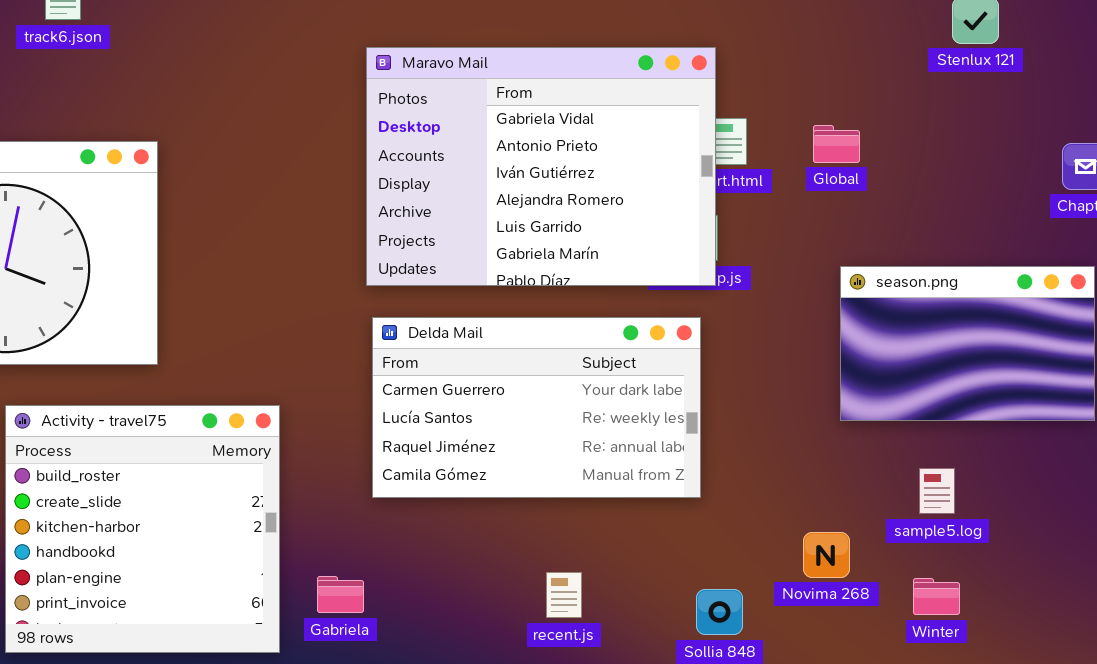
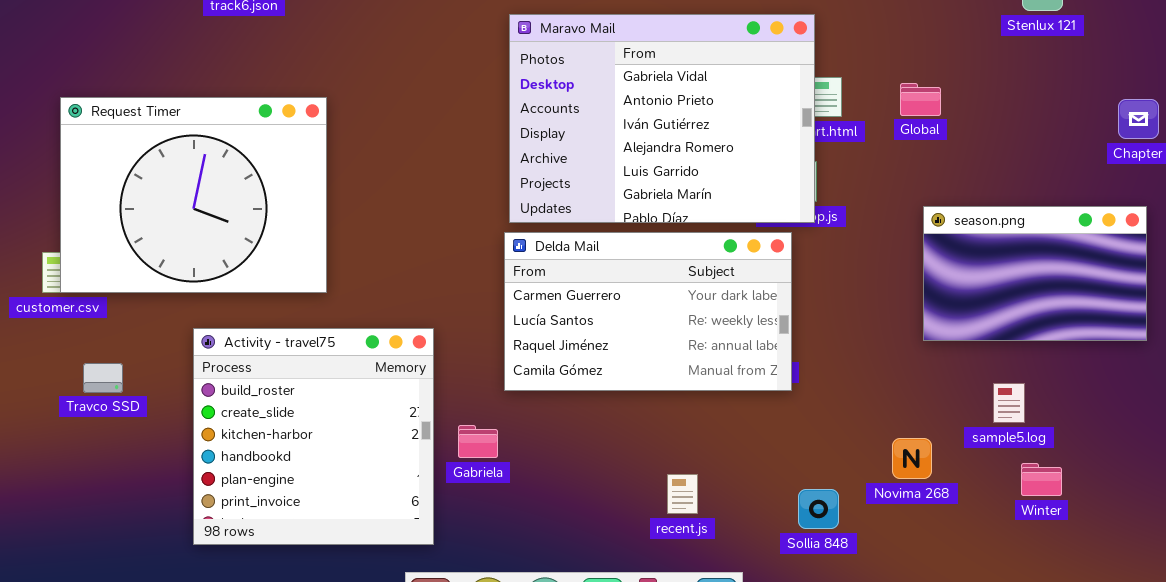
Delda Mail: [372,317,701,498] -> [504,232,792,391], moved
Gabriela: [317,576,364,613] -> [458,425,498,458], moved
Winter: [913,578,960,615] -> [1021,463,1062,496], moved

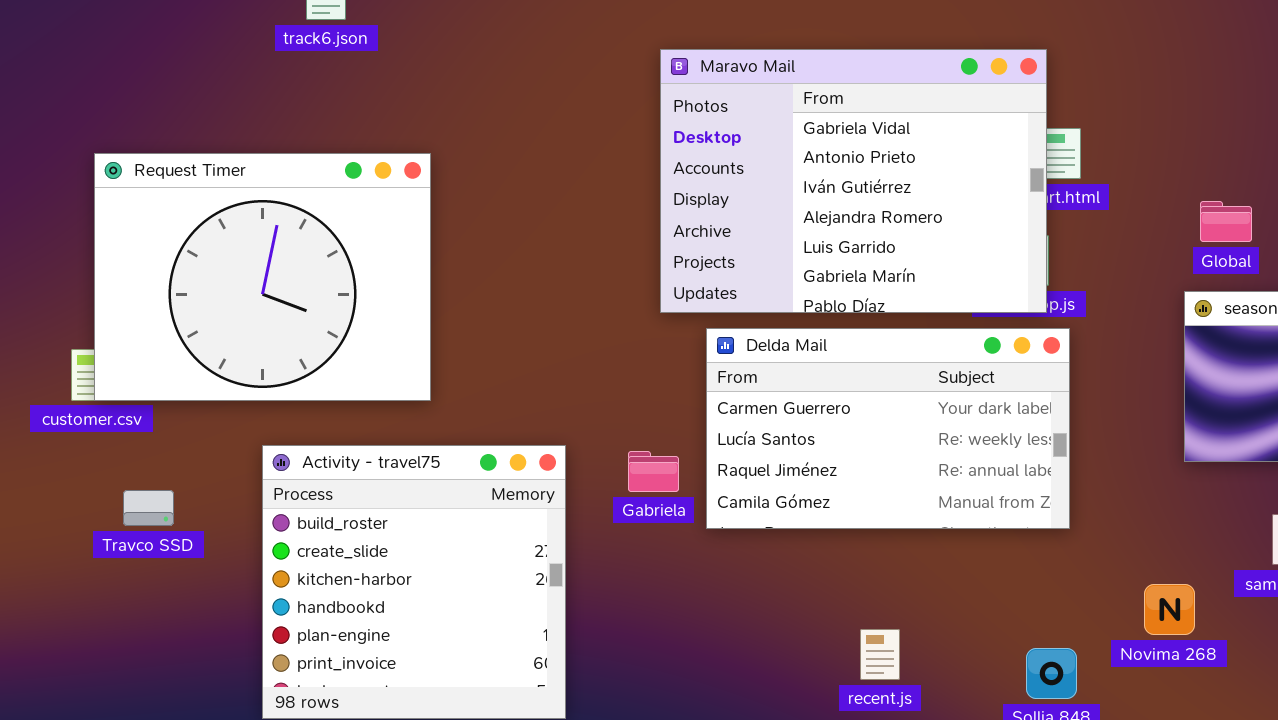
Global: [900,83,941,116] -> [1200,201,1252,242], moved
Delda Mail: [504,232,792,391] -> [706,328,1070,529], moved
Gabriela: [458,425,498,458] -> [628,451,679,492], moved

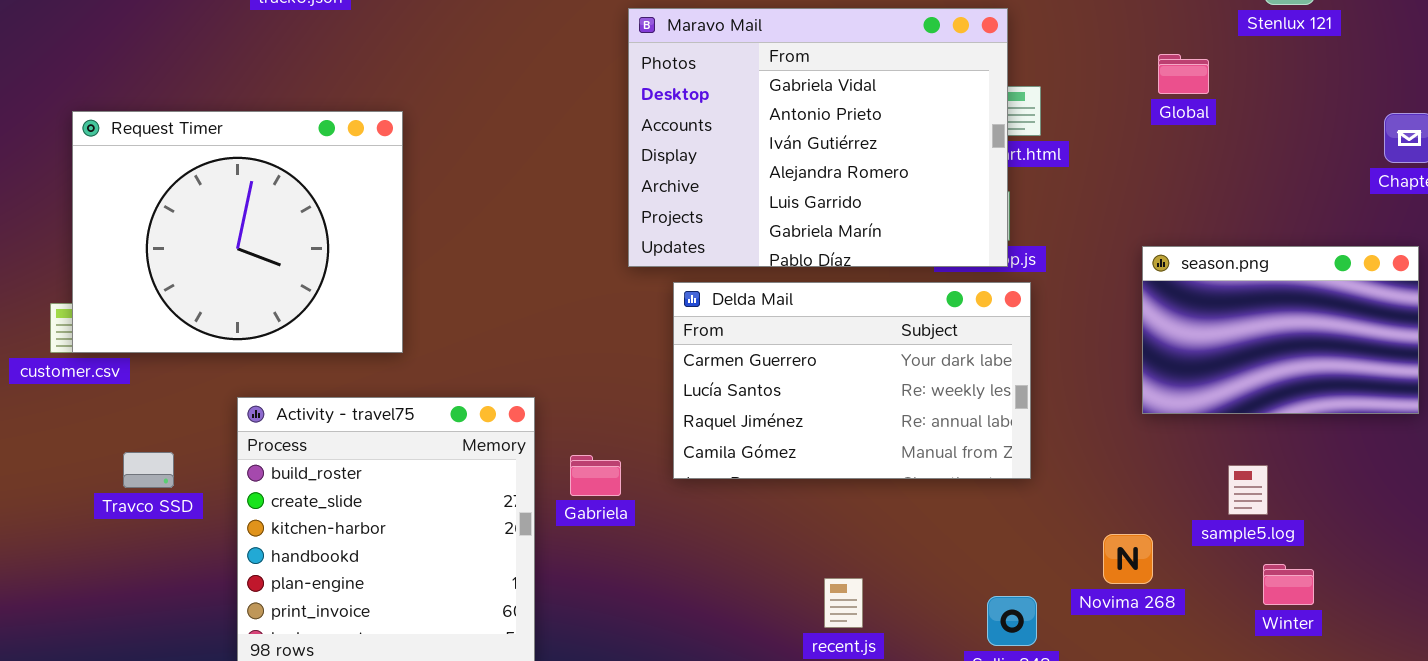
Global: [1200,201,1252,242] -> [1158,54,1209,94], moved
Gabriela: [628,451,679,492] -> [570,455,621,496], moved
Travco SSD: [123,490,174,526] -> [123,452,174,488], moved

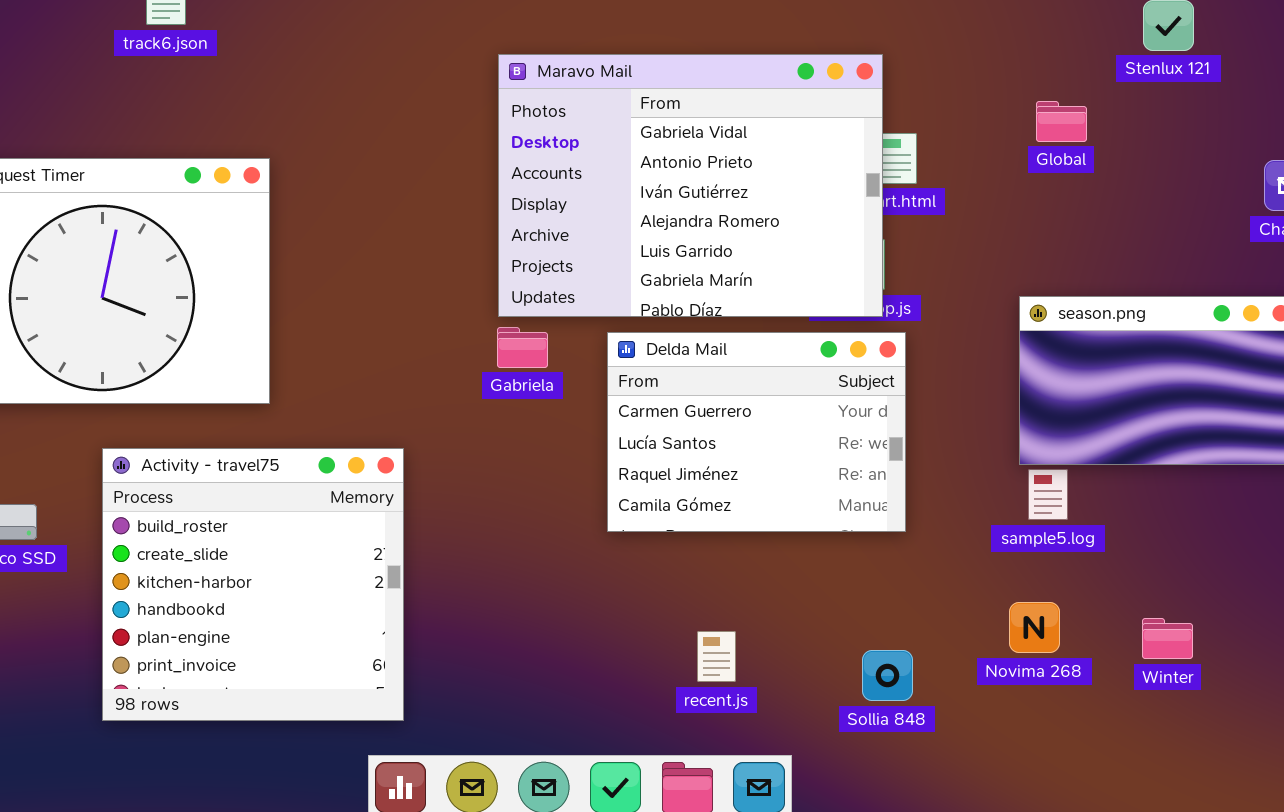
Delda Mail: [673,282,1031,479] -> [607,332,906,532], resized
Gabriela: [570,455,621,496] -> [497,327,548,368], moved
sample5.log: [1228,465,1268,515] -> [1028,469,1068,520], moved
Novima 268: [1103,534,1153,584] -> [1009,602,1060,653], moved

